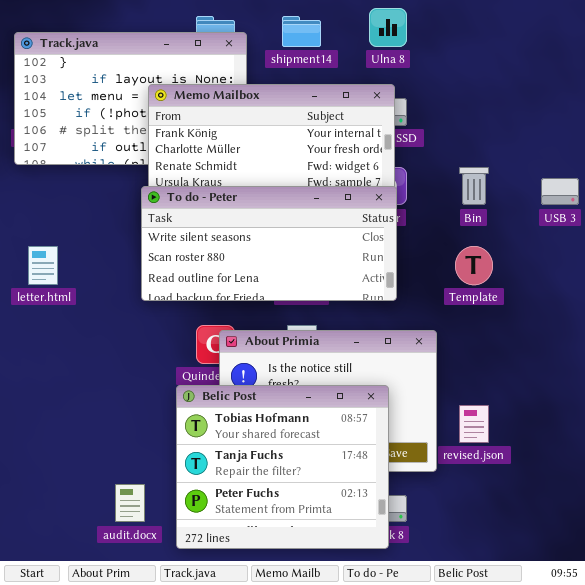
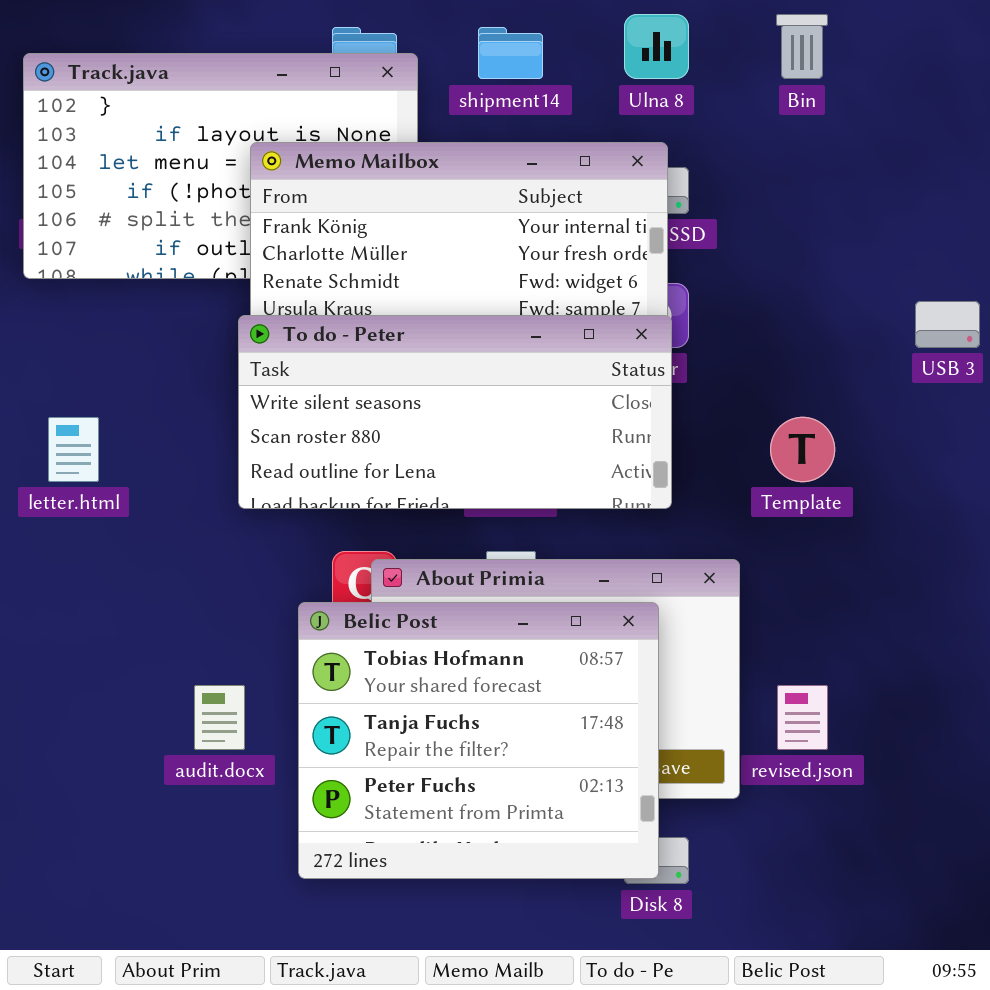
Bin: [459,167,489,205] -> [776,14,828,79], moved
Belic Post: [176,385,389,549] -> [298,602,659,879], moved
audit.docx: [115,484,145,522] -> [194,685,245,750], moved

